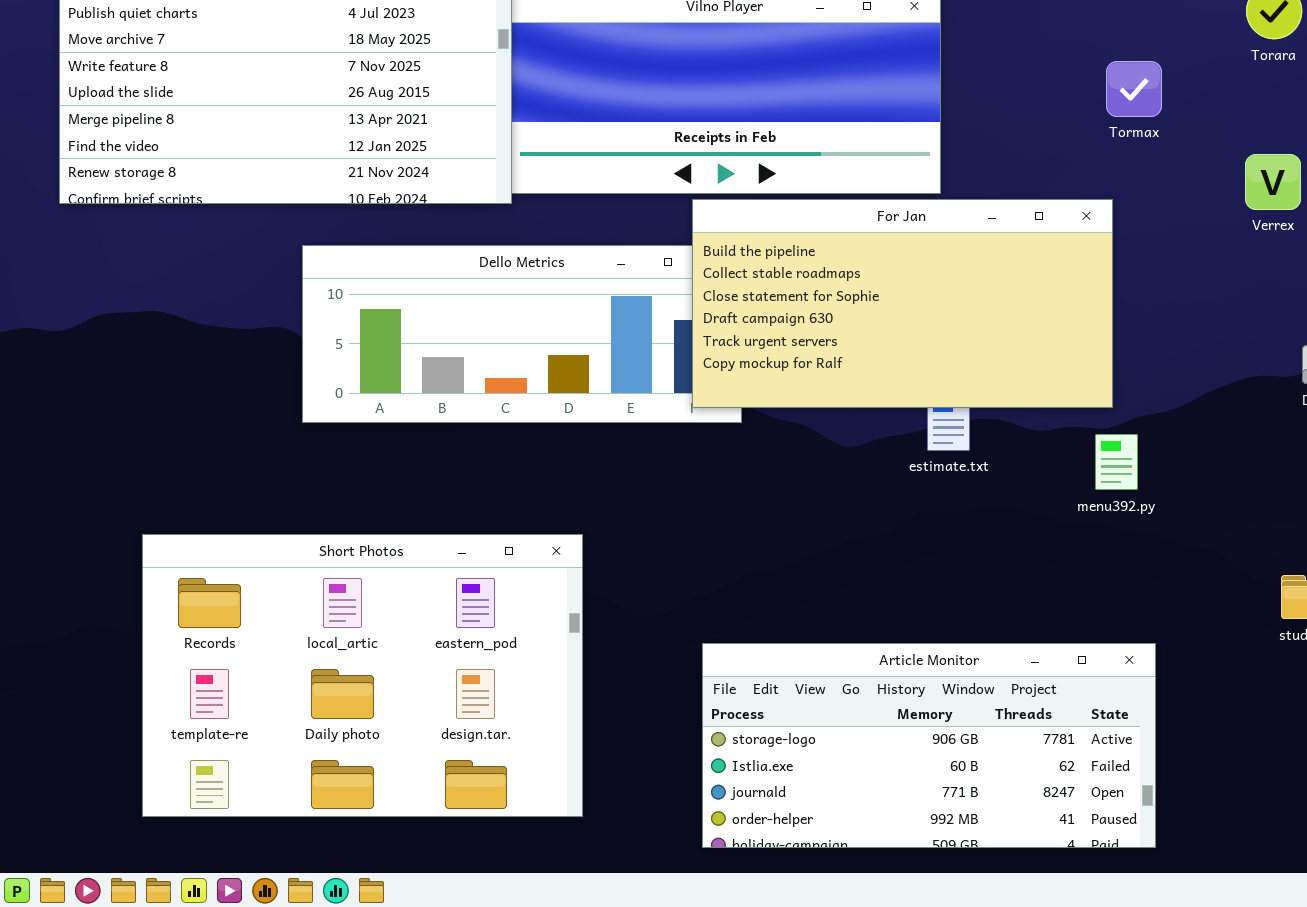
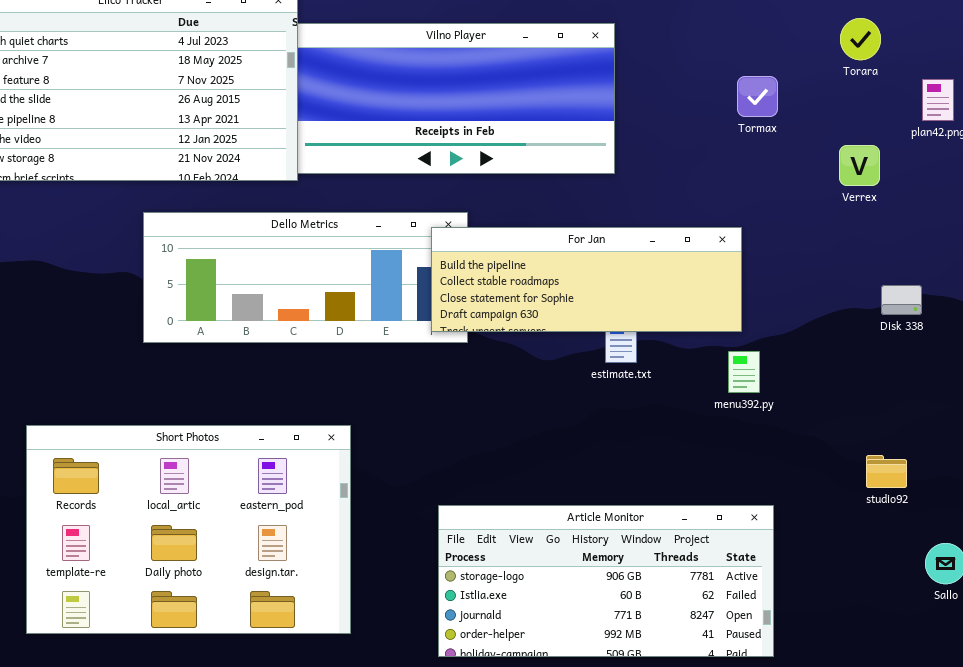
For Jan: [692,199,1113,408] -> [431,227,742,332], resized

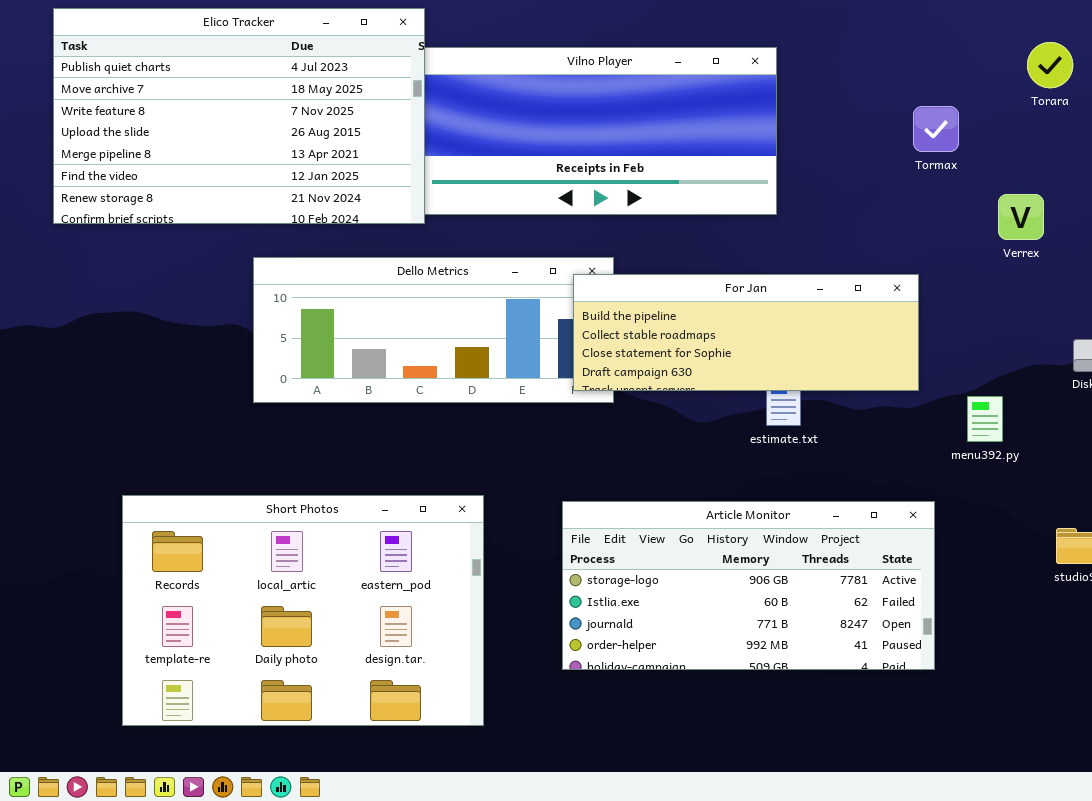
Verrex: [839,145,880,186] -> [998,194,1044,240], moved
menu392.py: [728,351,760,393] -> [967,396,1003,442], moved
Article Monitor: [438,505,774,657] -> [562,501,935,670], moved

